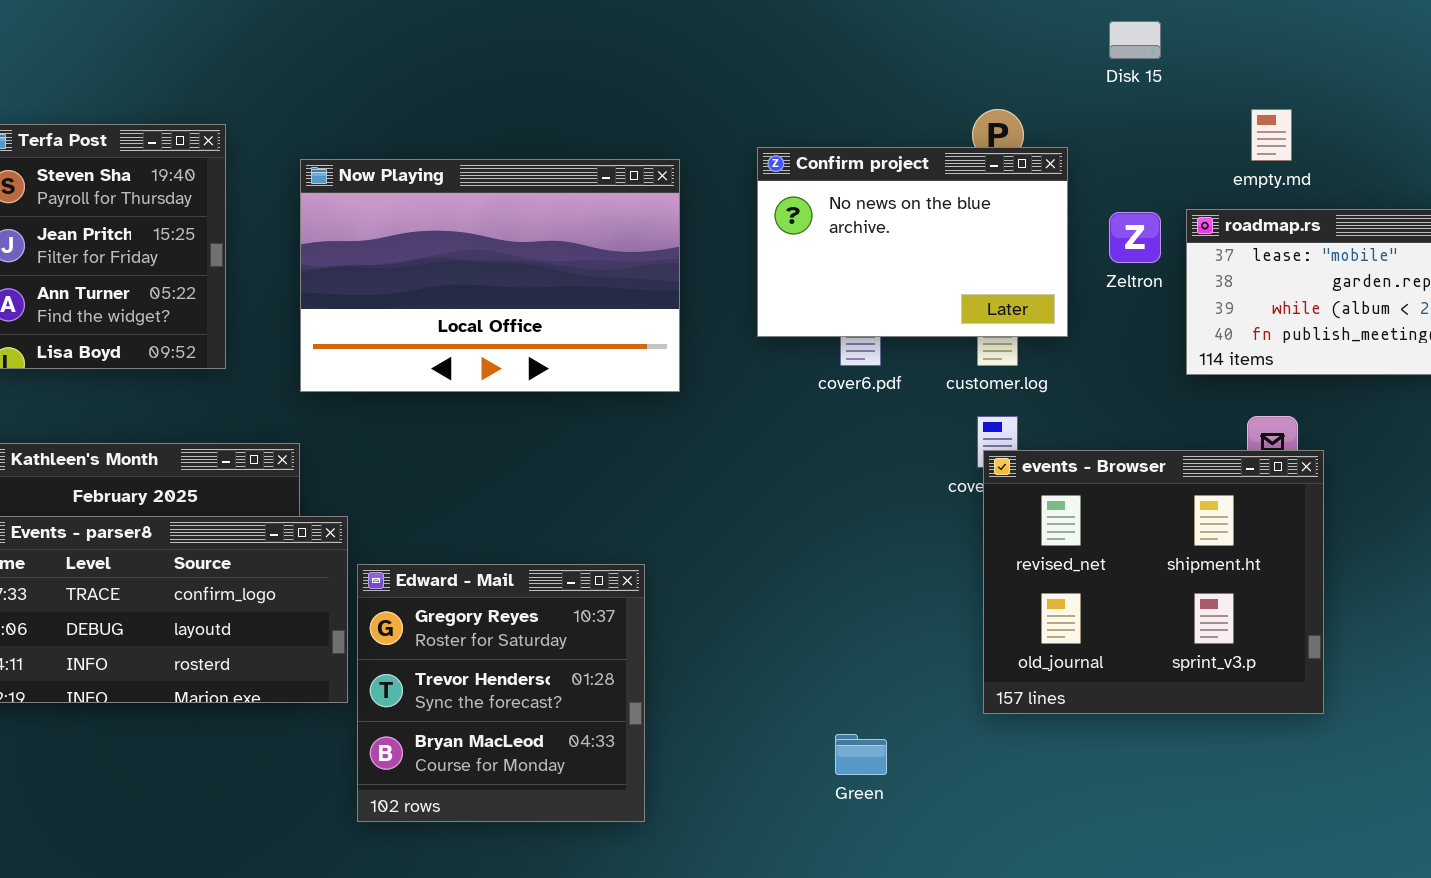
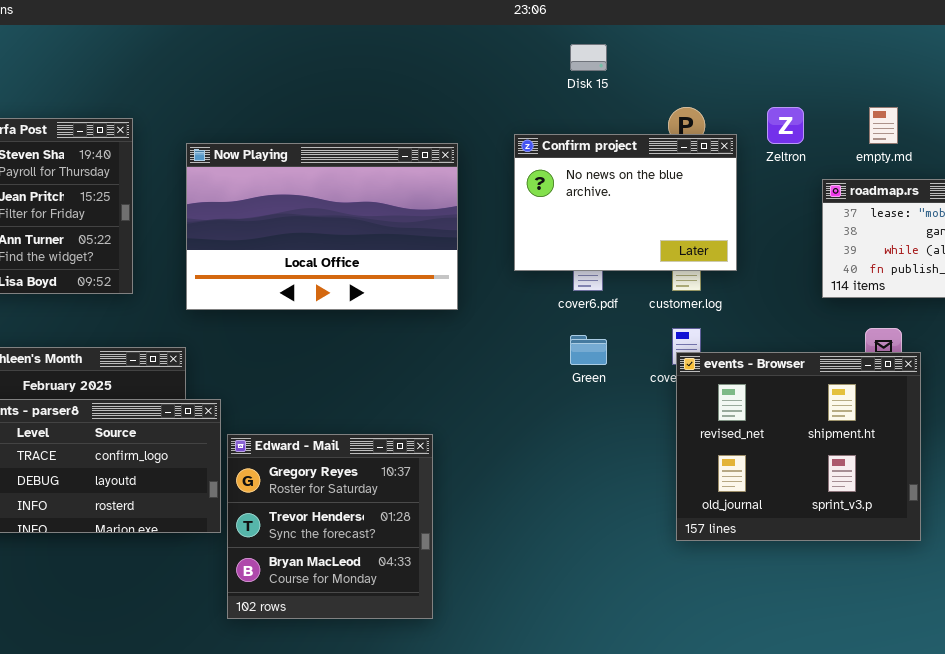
Disk 15: [1109,21,1161,59] -> [570,44,607,71], moved
Zeltron: [1109,212,1161,263] -> [767,107,804,144], moved
Green: [835,734,887,775] -> [570,335,607,365], moved

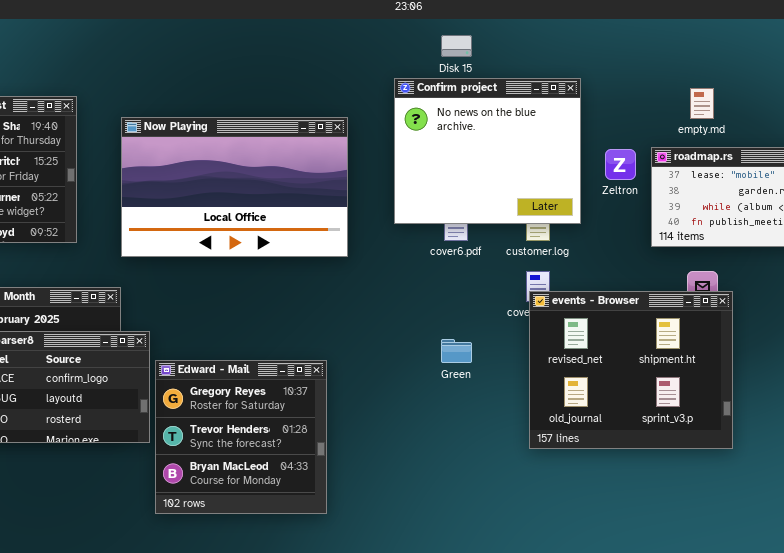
Zeltron: [767,107,804,144] -> [605,149,636,180], moved
Confirm project: [514,134,737,271] -> [394,78,581,224], resized
Green: [570,335,607,365] -> [441,339,472,363], moved

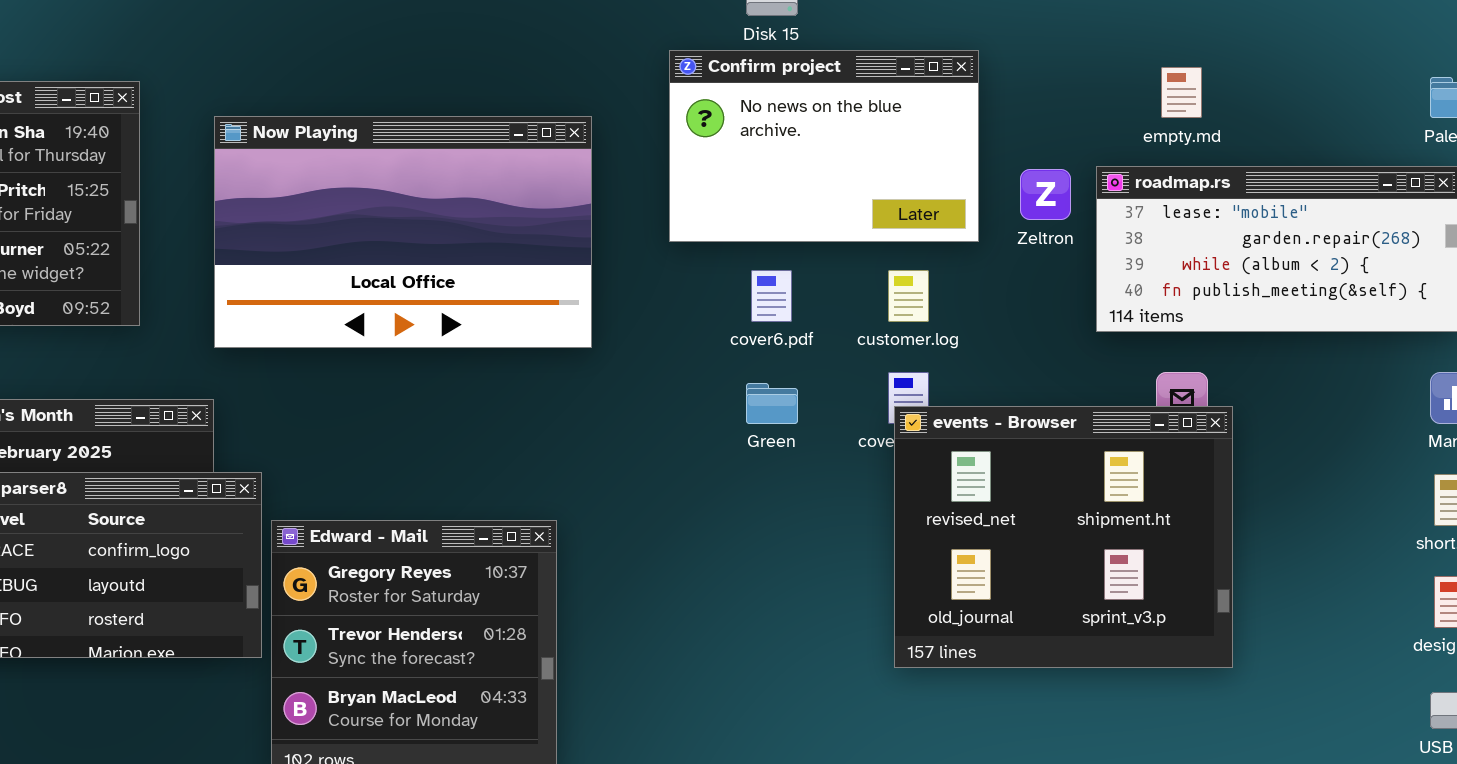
Confirm project: [394,78,581,224] -> [669,50,979,242], resized
Green: [441,339,472,363] -> [746,383,798,424], moved

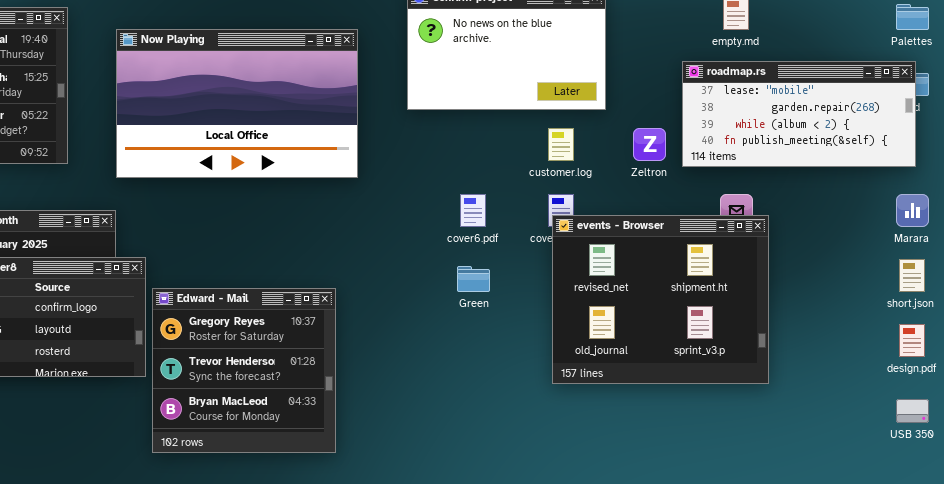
Zeltron: [1020,169,1071,220] -> [633,128,666,161], moved
cover6.pdf: [751,270,792,322] -> [460,194,486,227], moved
Green: [746,383,798,424] -> [457,266,490,292], moved

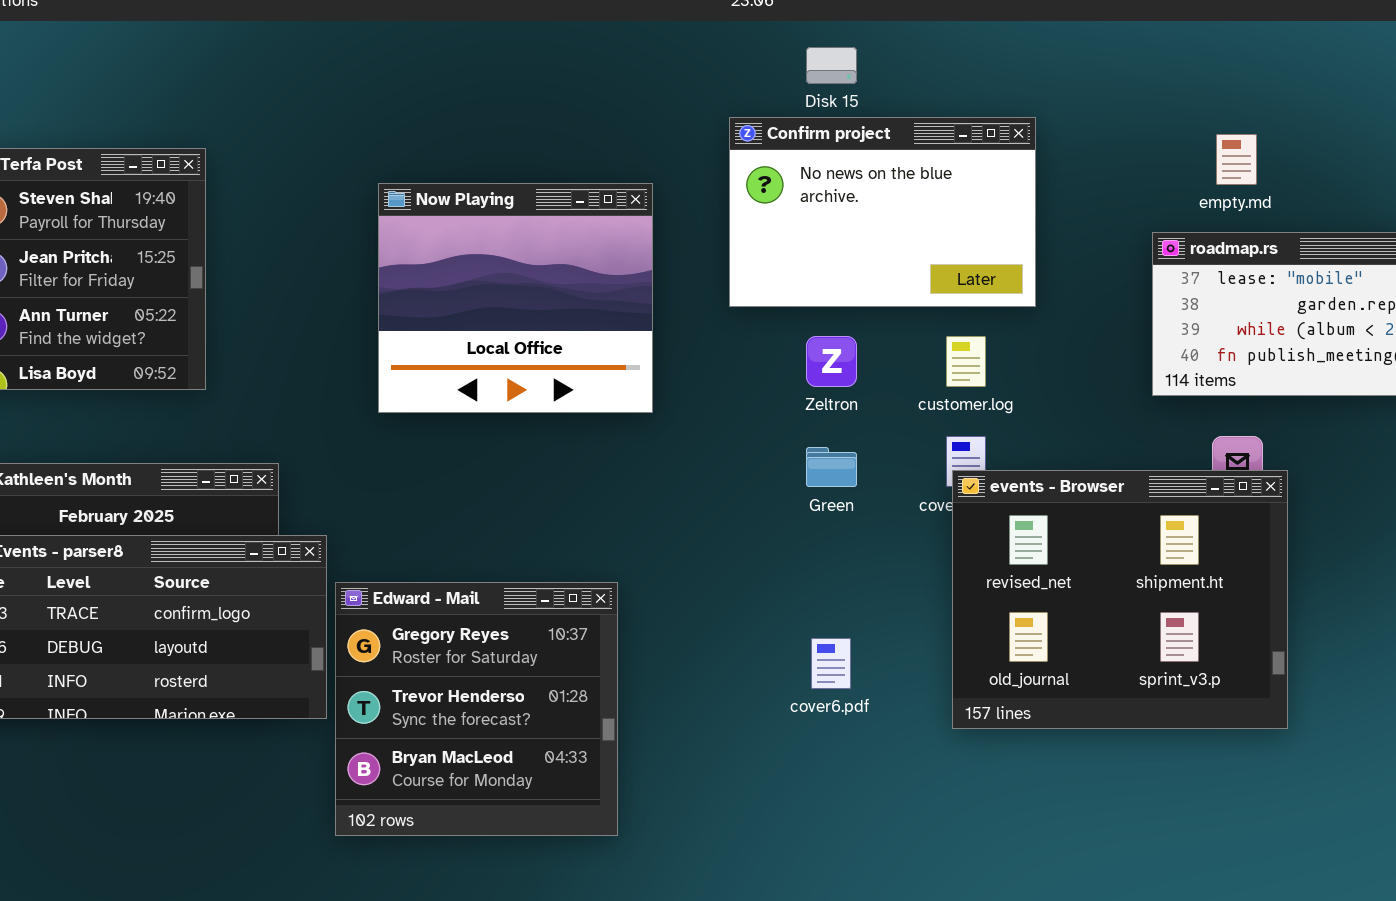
Now Playing: [116,29,358,178] -> [378,183,653,413], resized
Zeltron: [633,128,666,161] -> [806,336,857,387], moved
cover6.pdf: [460,194,486,227] -> [811,638,851,689], moved
Green: [457,266,490,292] -> [806,447,857,487], moved

